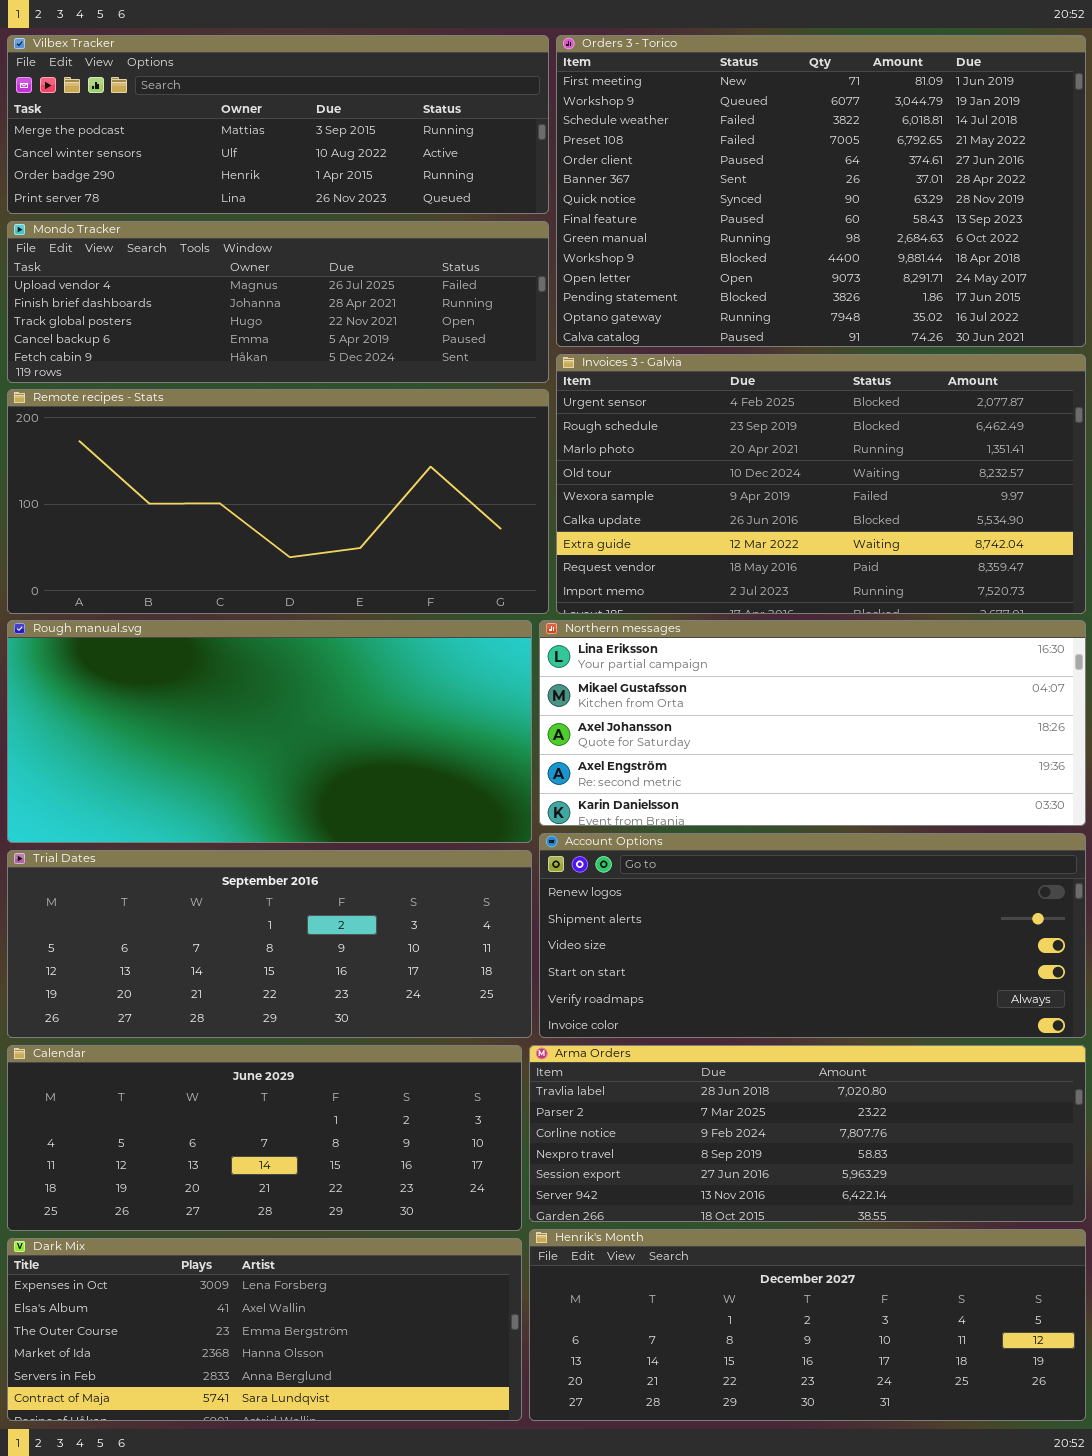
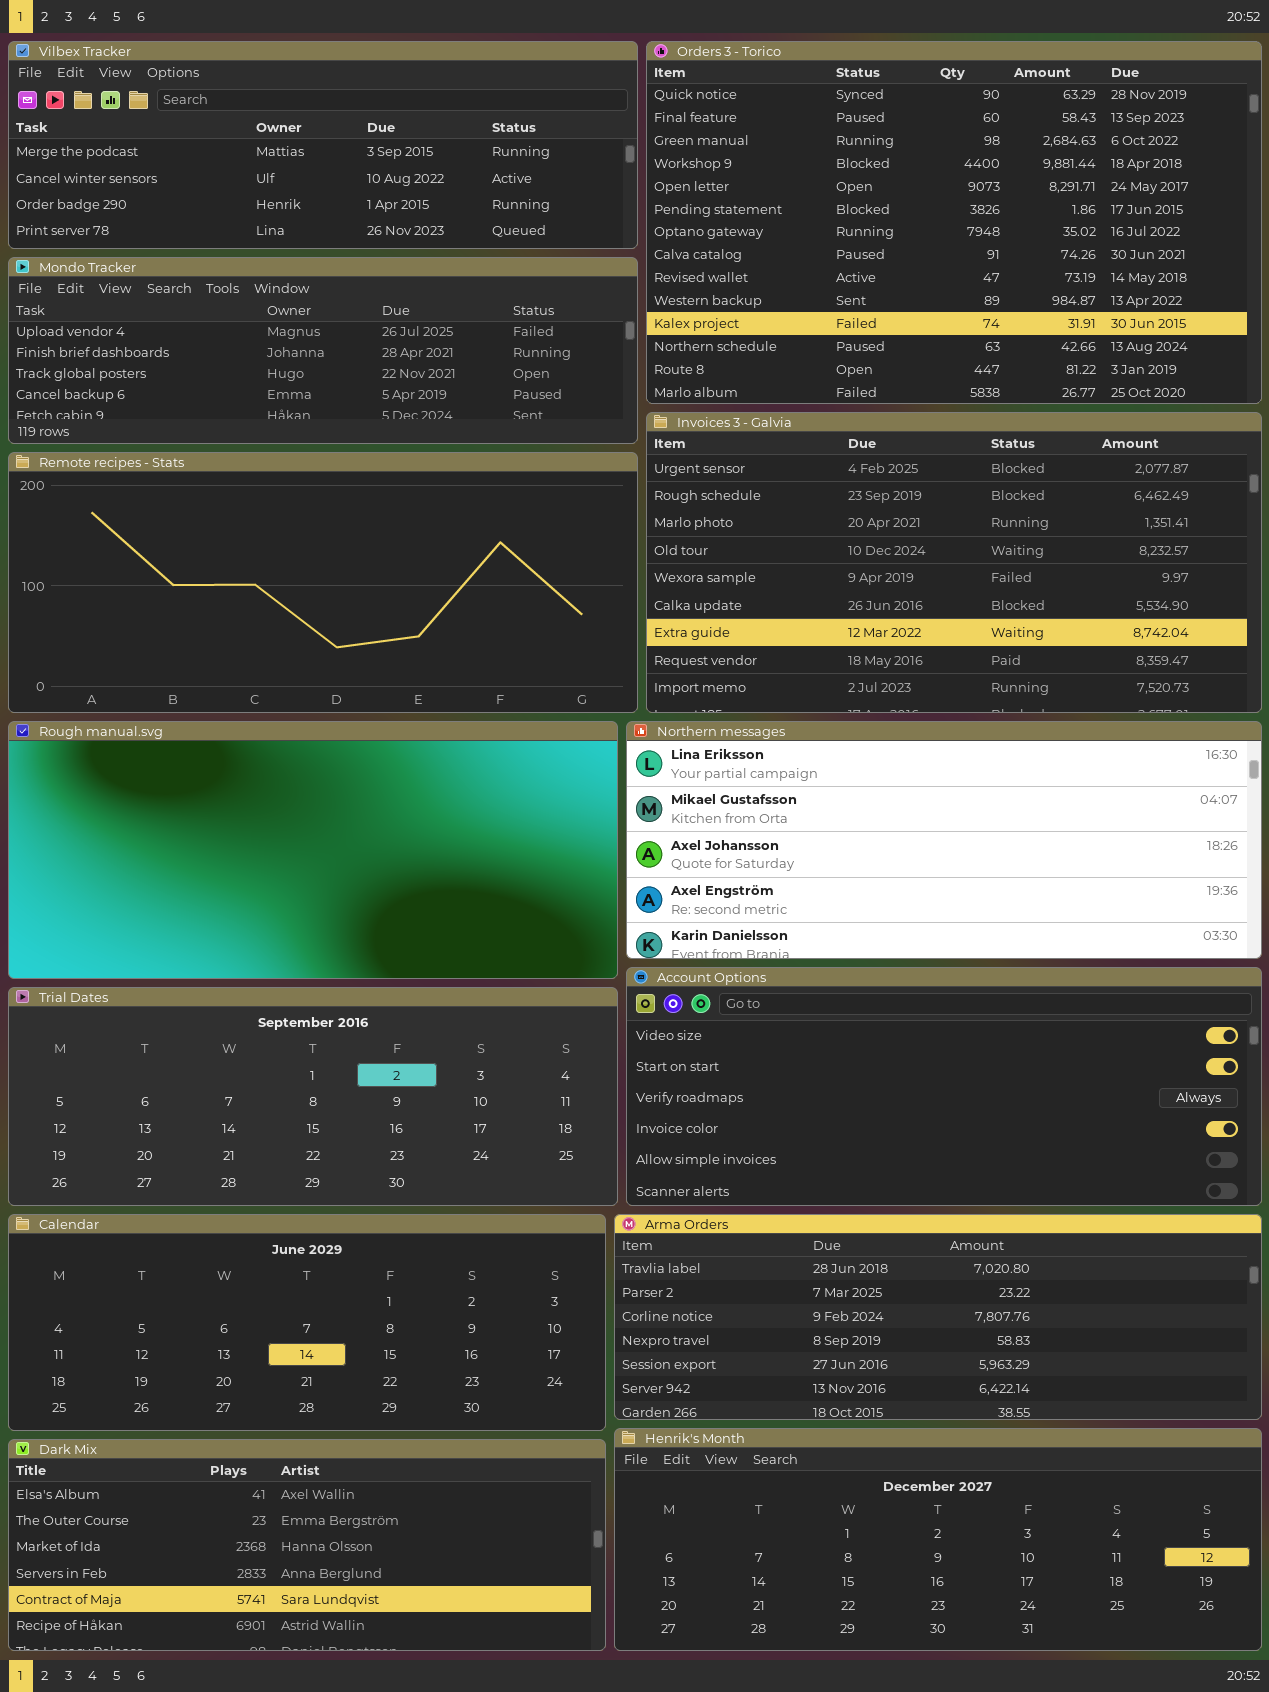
Orders 3 - Torico: [556,35,1086,347] -> [646,41,1262,404], scrolled down 6 rows
Account Options: [539,833,1086,1038] -> [626,967,1262,1206], scrolled down 2 rows
Dark Mix: [7,1238,522,1421] -> [8,1439,606,1651], scrolled down 1 row

